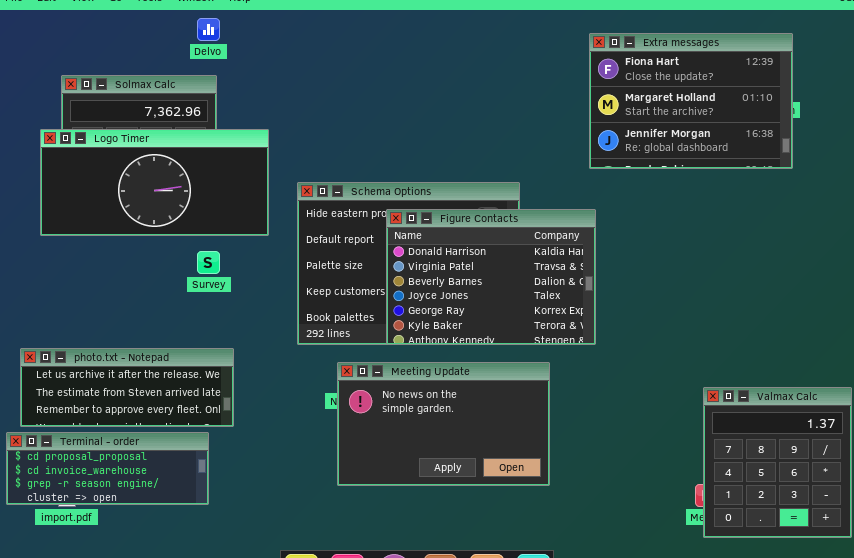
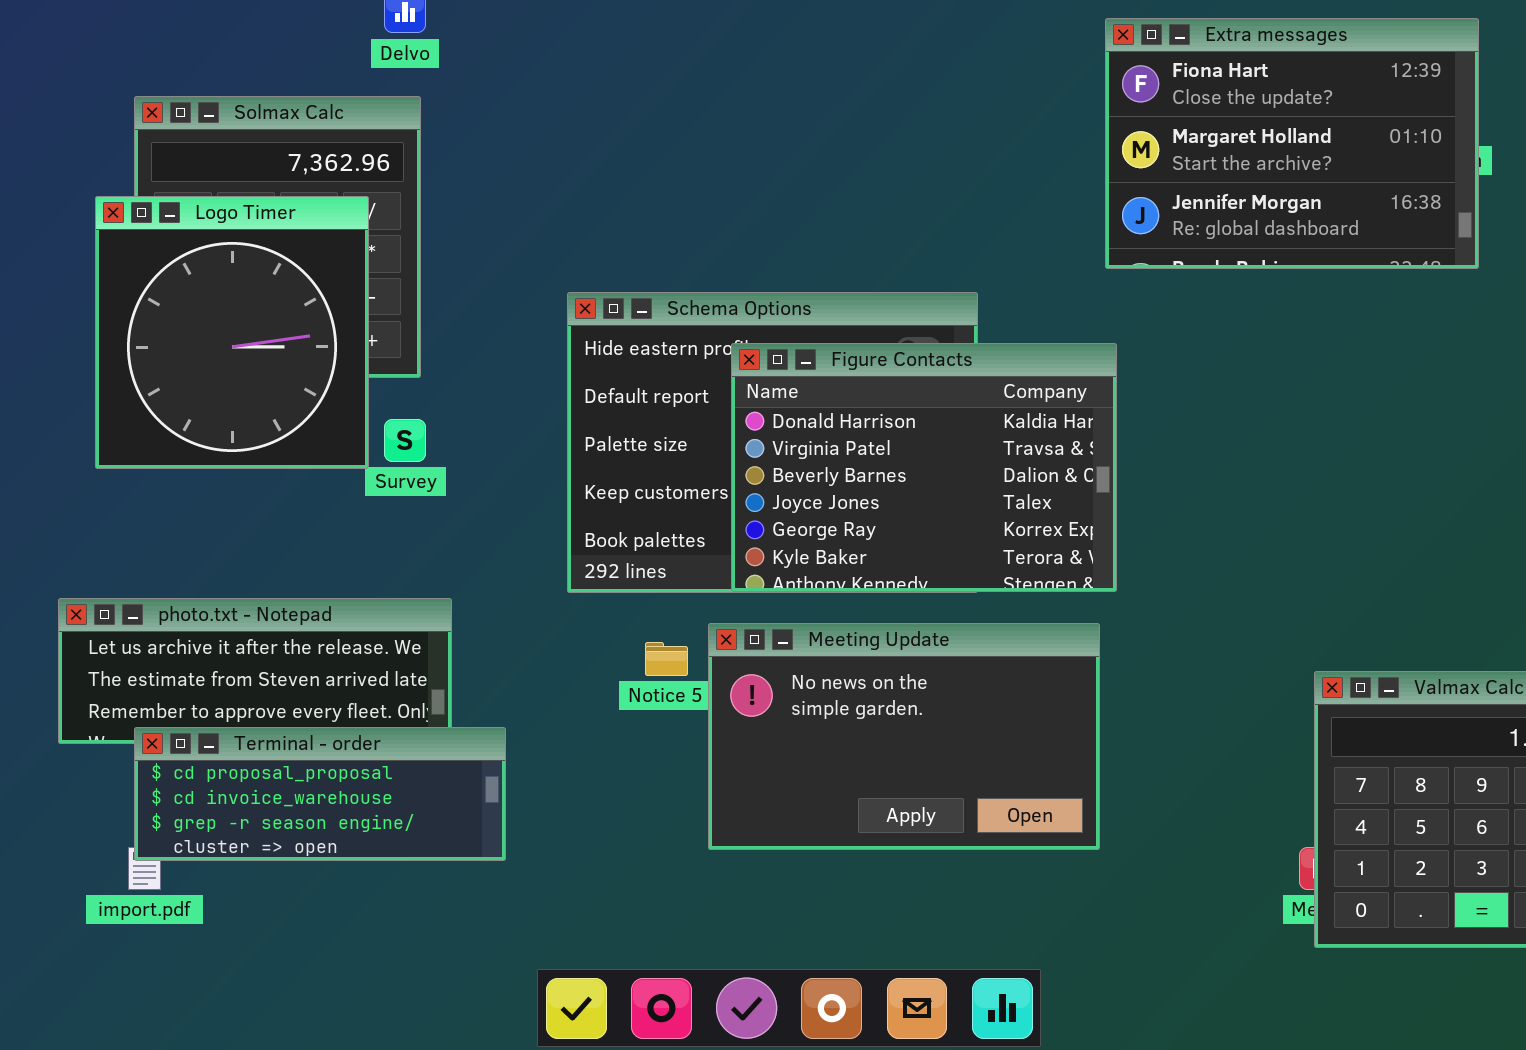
Logo Timer: [40,129,269,236] -> [95,196,369,469], resized
Meeting Update: [337,362,550,486] -> [708,623,1100,850], moved
Terminal - order: [6,432,209,505] -> [134,727,506,861], moved

